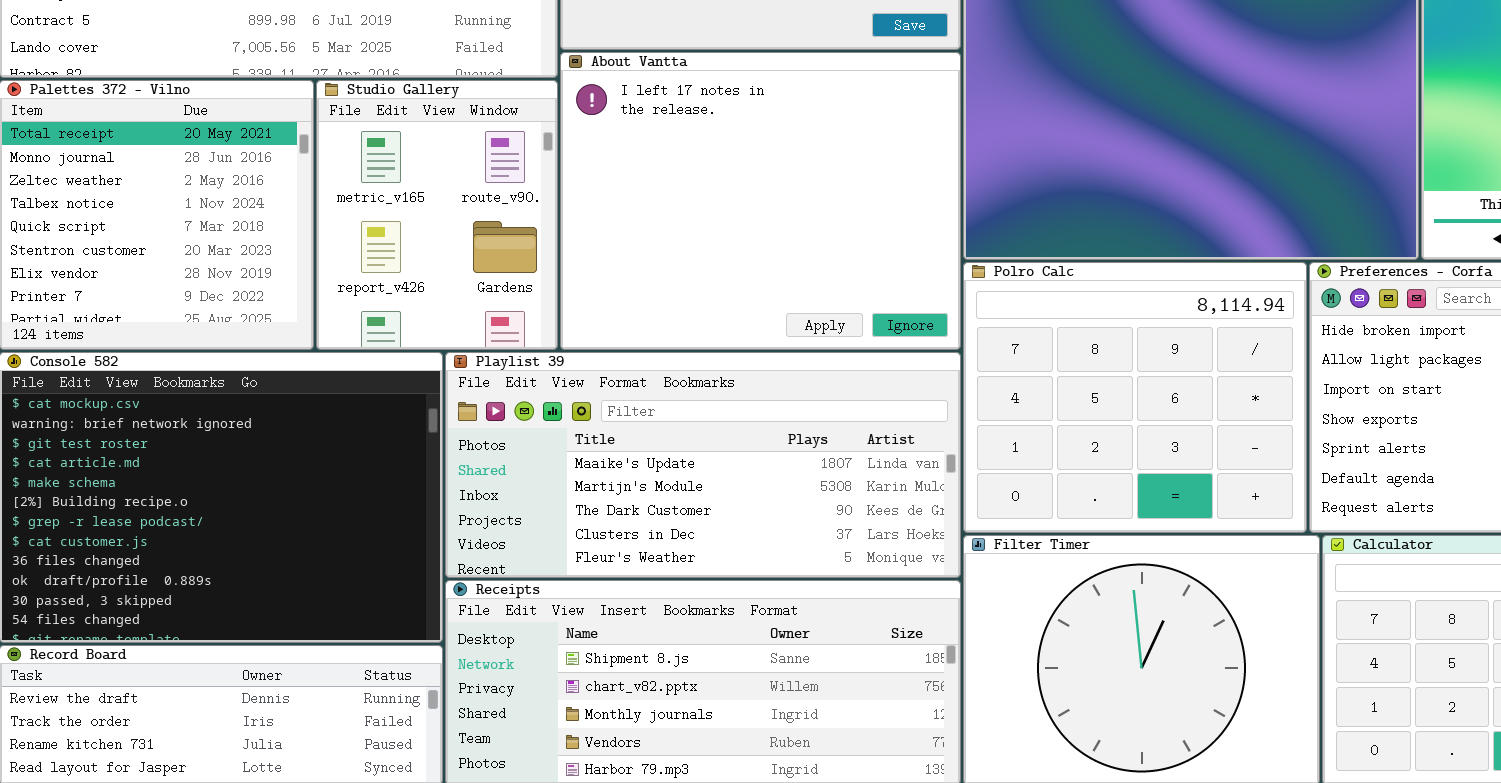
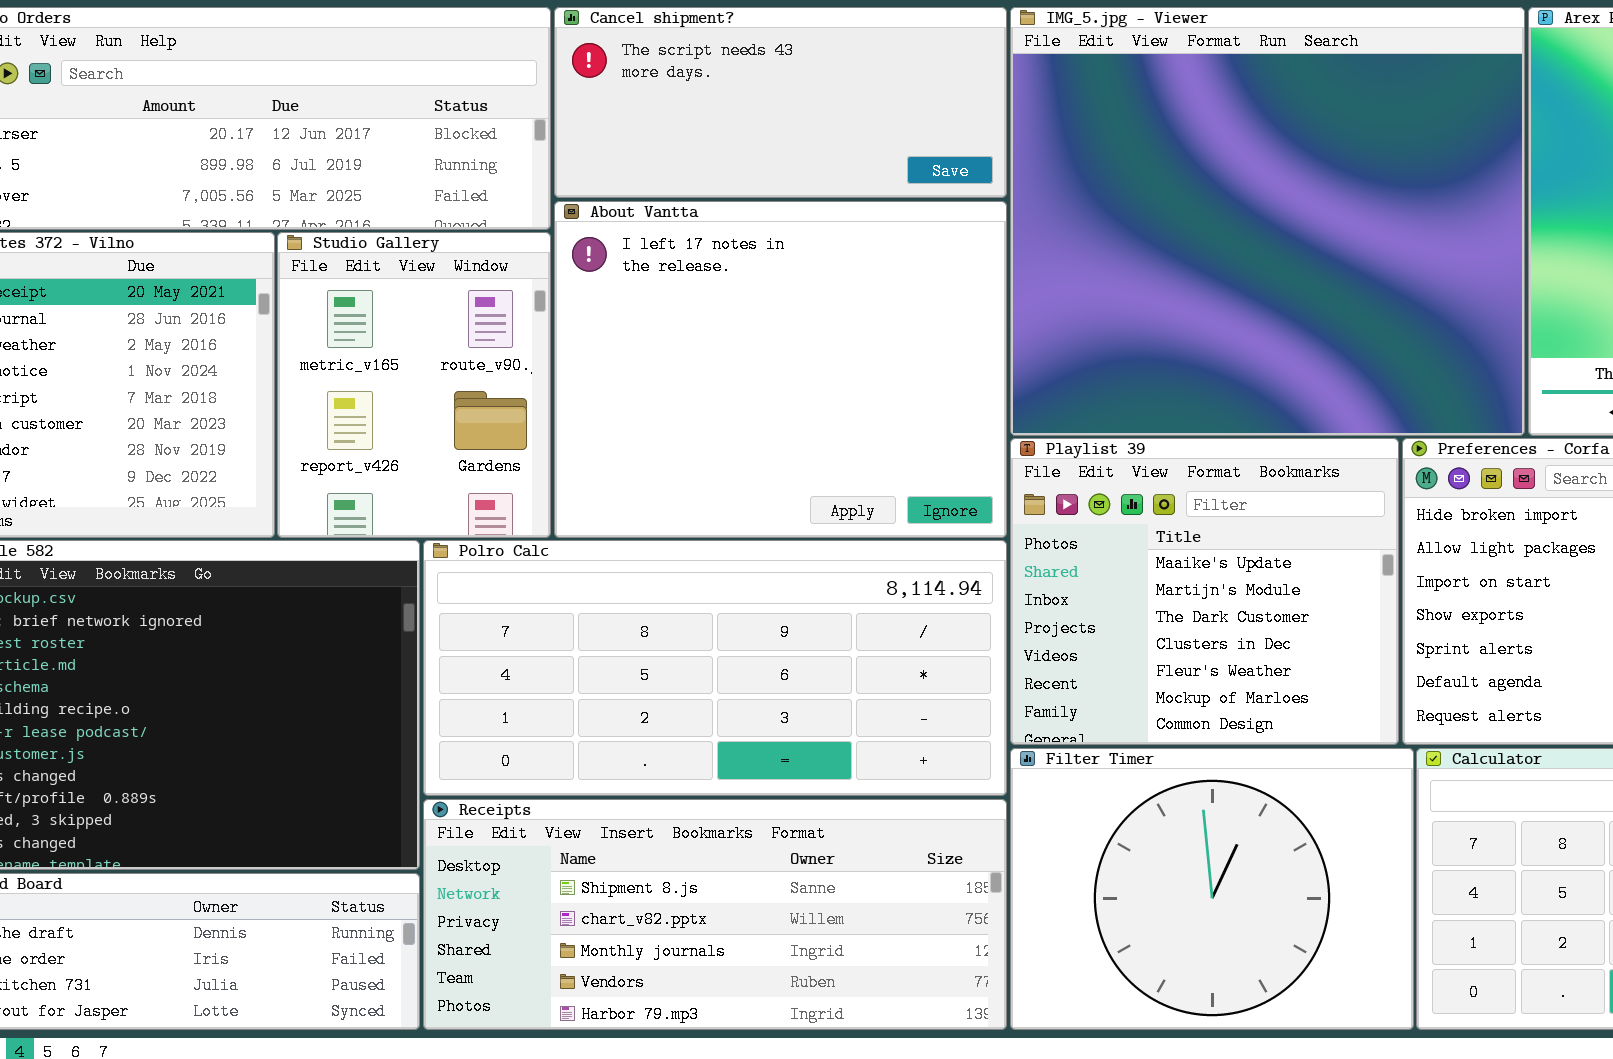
Polro Calc: [963,262,1307,533] -> [423,540,1007,796], moved, resized
Playlist 39: [445,352,961,578] -> [1010,438,1399,745], moved, resized

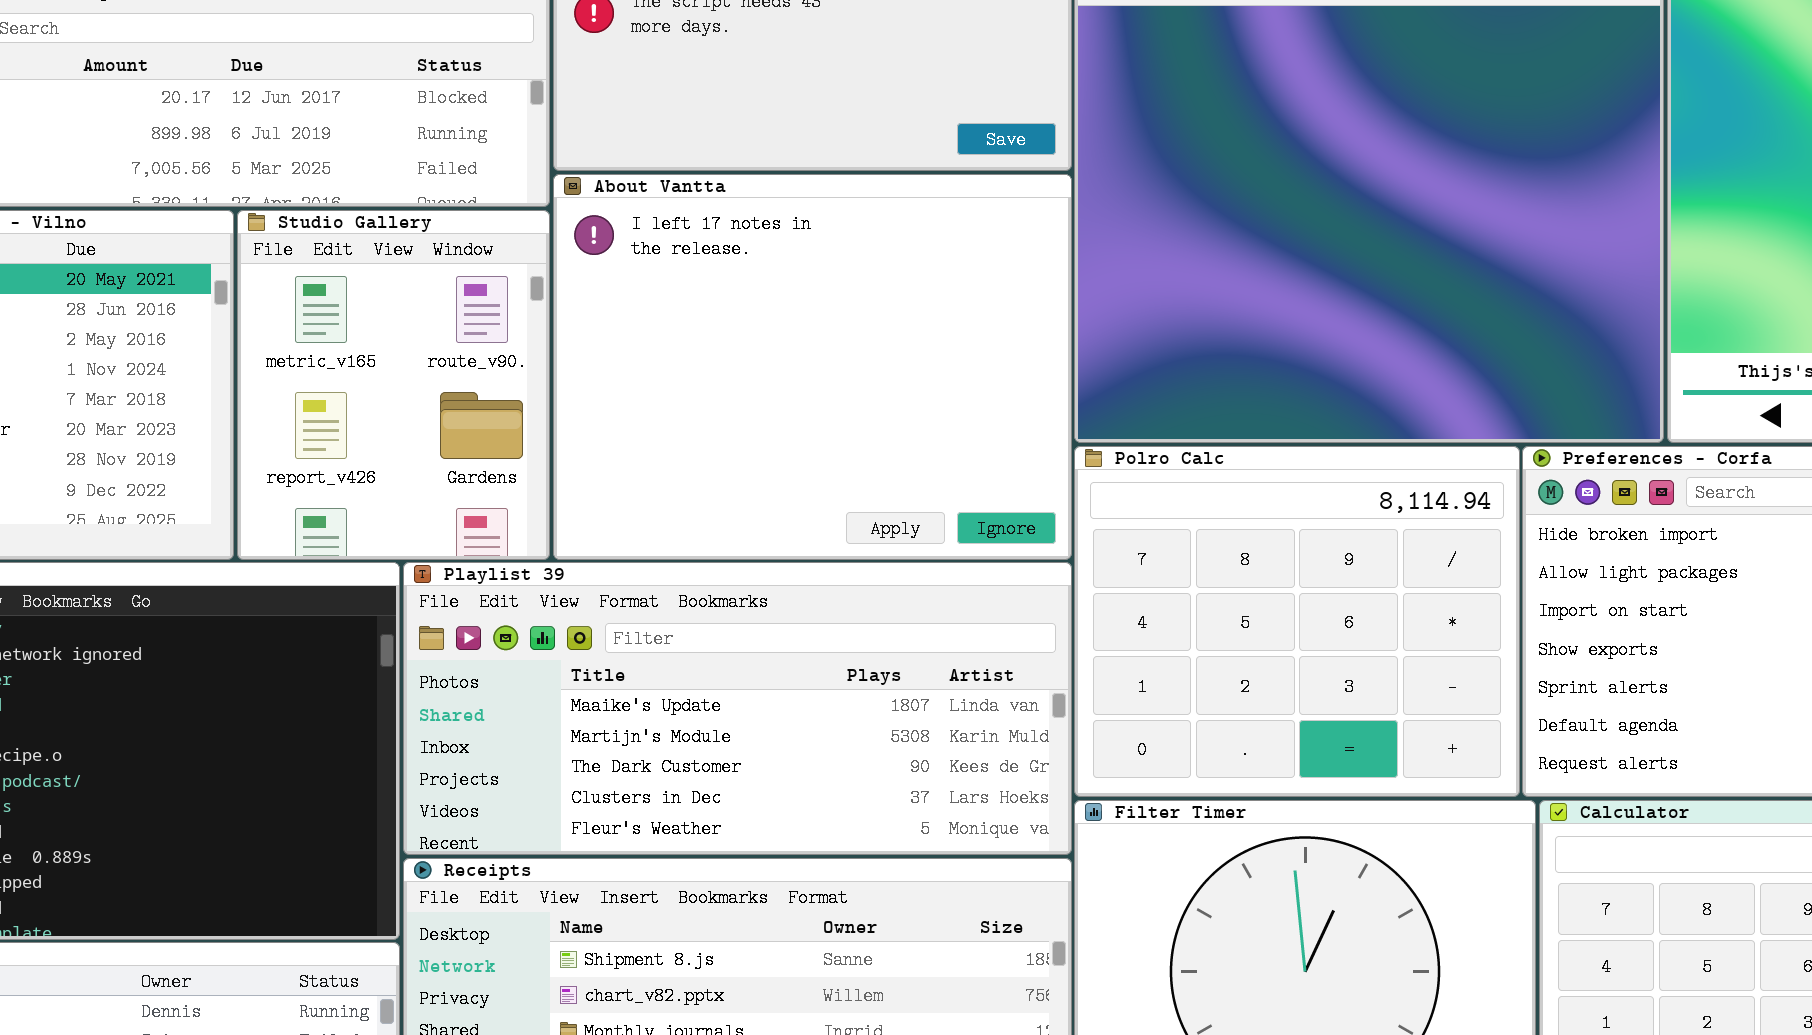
Playlist 39: [1010,438,1399,745] -> [403,562,1072,855], moved, resized
Polro Calc: [423,540,1007,796] -> [1074,446,1520,797], moved, resized

